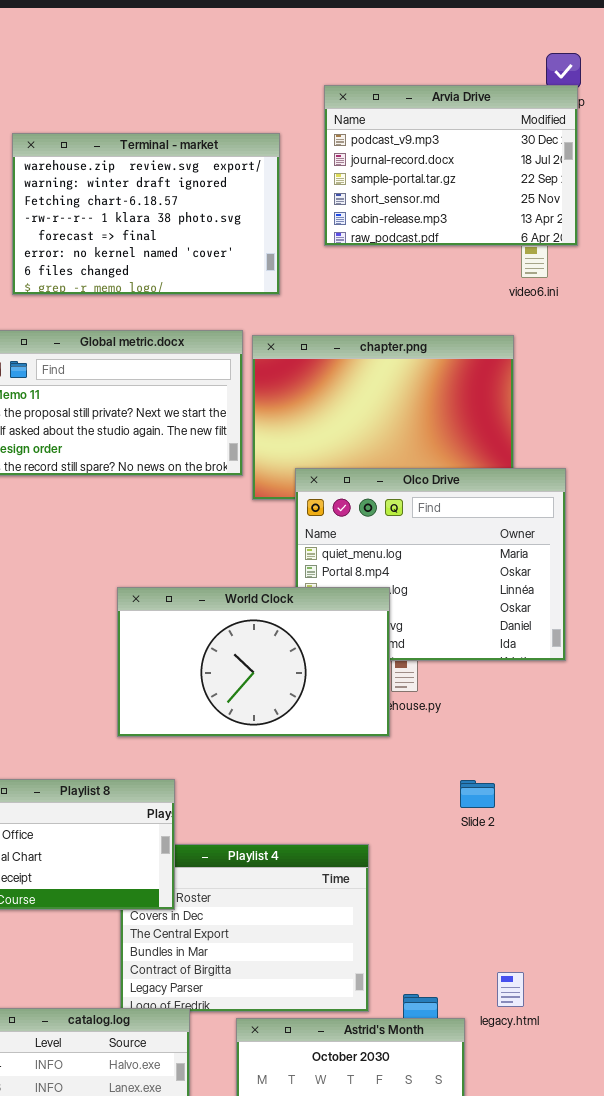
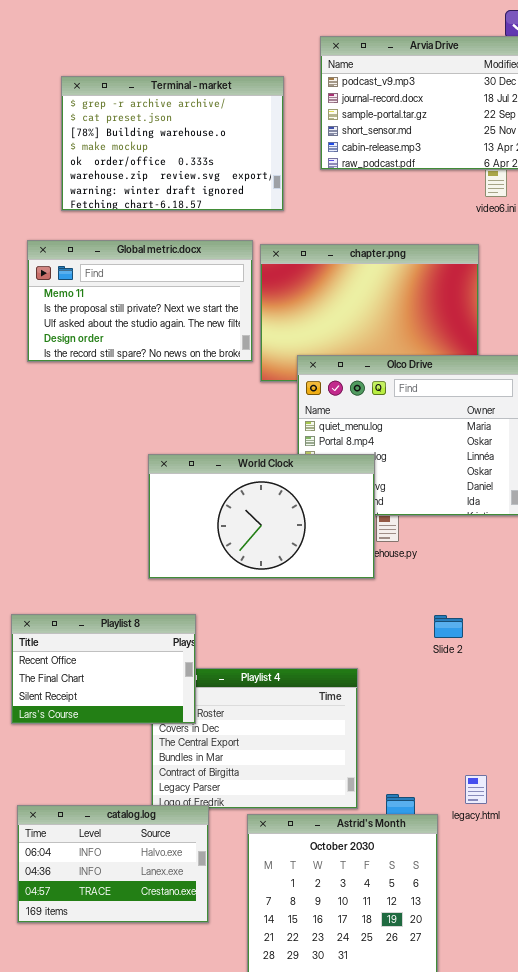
Terminal - market: [12,133,280,295] -> [61,76,284,211], scrolled up 5 rows

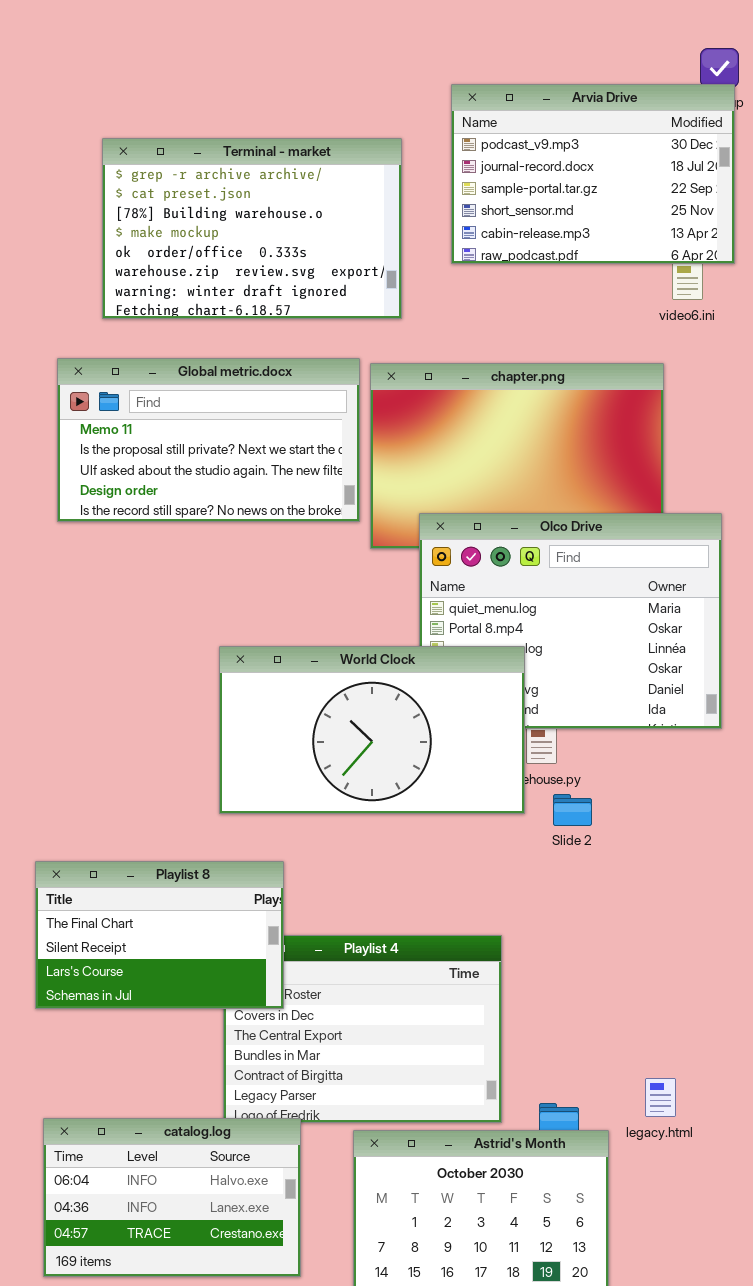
Playlist 8: [11,614,196,724] -> [35,861,284,1009], scrolled down 1 row
Slide 2: [434,615,463,638] -> [553,794,592,826], moved

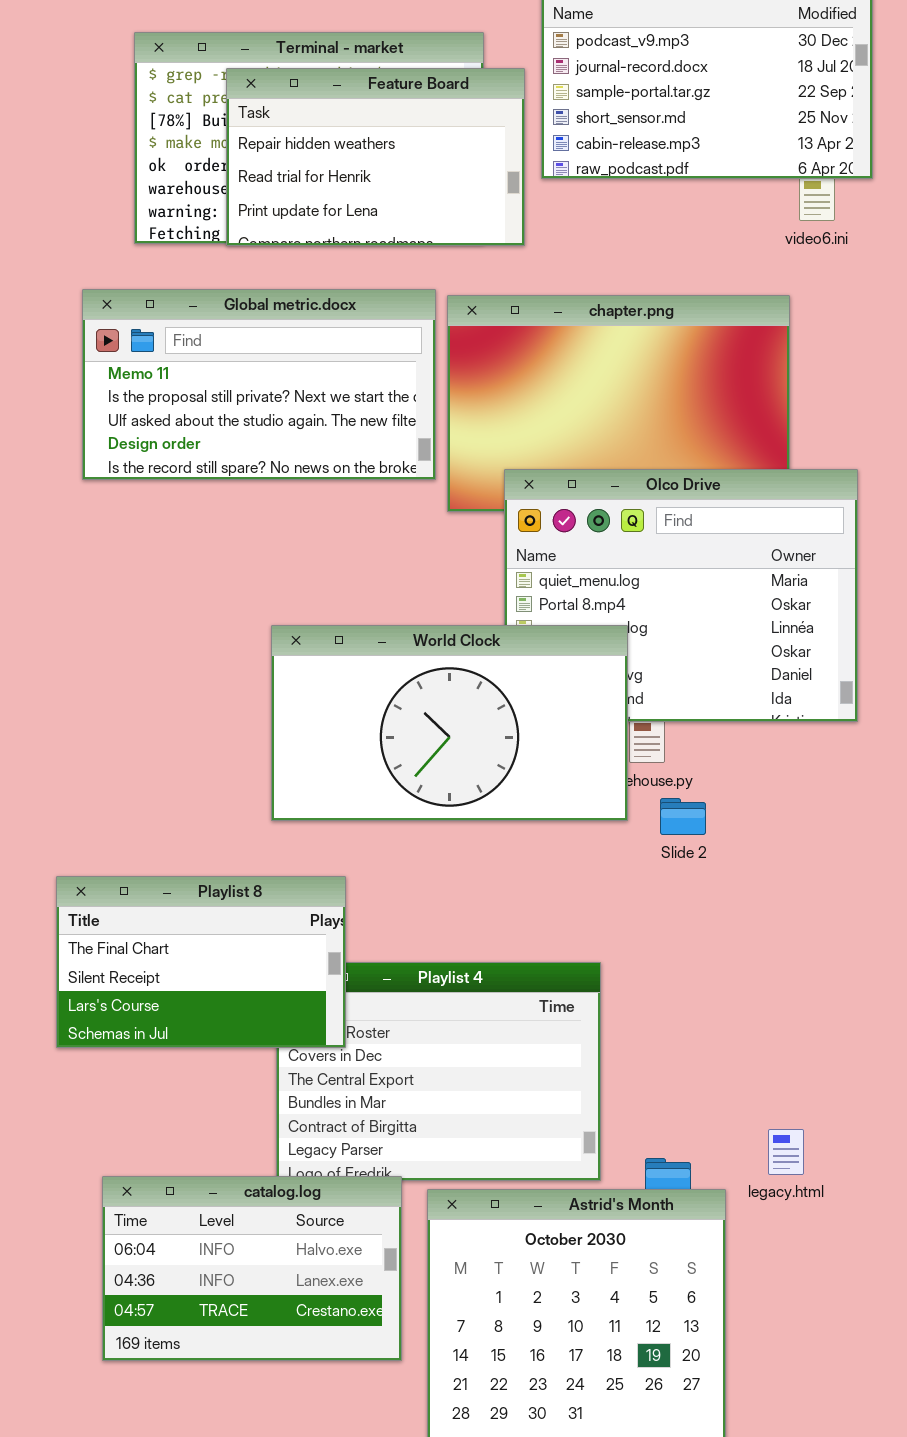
Feature Board: none -> [226,68,525,246], opened
catalog.log: [43,1118,301,1277] -> [102,1176,402,1361], moved

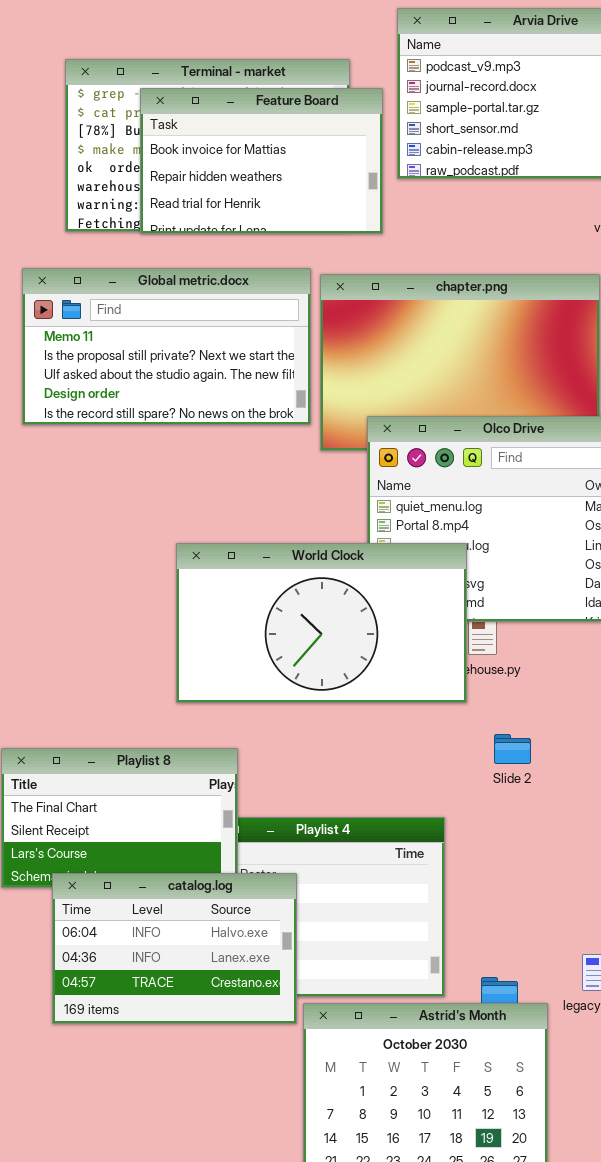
Feature Board: [226,68,525,246] -> [140,88,383,234], scrolled up 1 row
Slide 2: [660,798,706,835] -> [494,734,531,764], moved
catalog.log: [102,1176,402,1361] -> [52,873,297,1024], moved

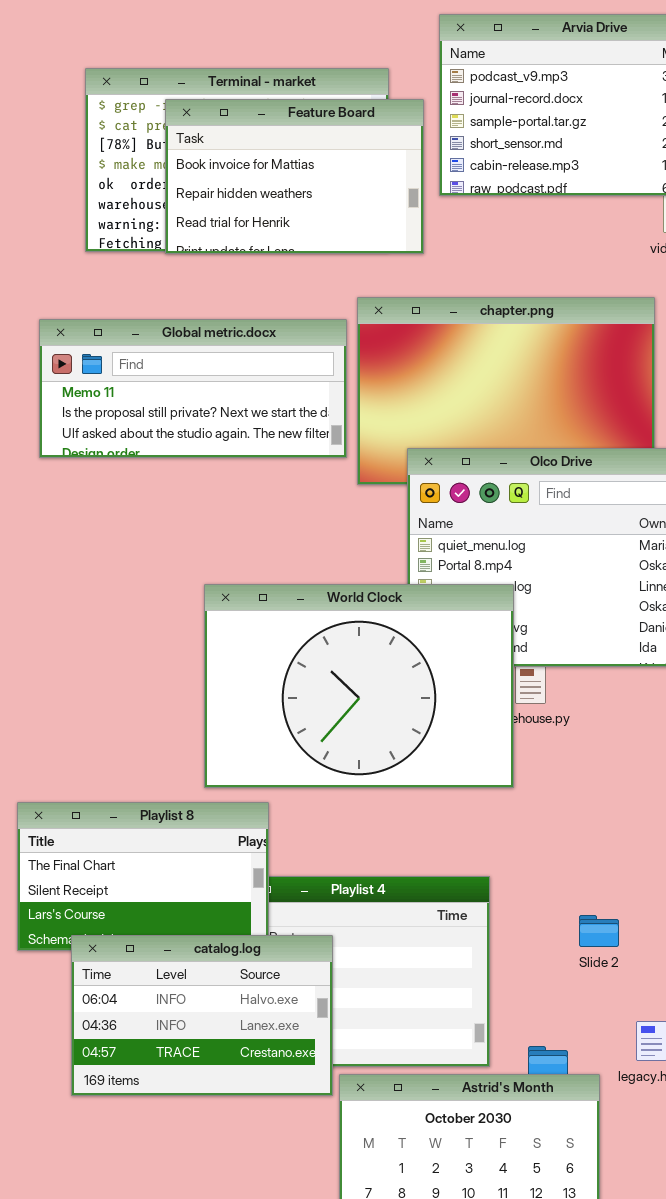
Global metric.docx: [22,268,311,425] -> [39,319,347,458], resized
World Clock: [176,543,467,703] -> [204,584,514,788], resized
Slide 2: [494,734,531,764] -> [579,915,619,947], moved

